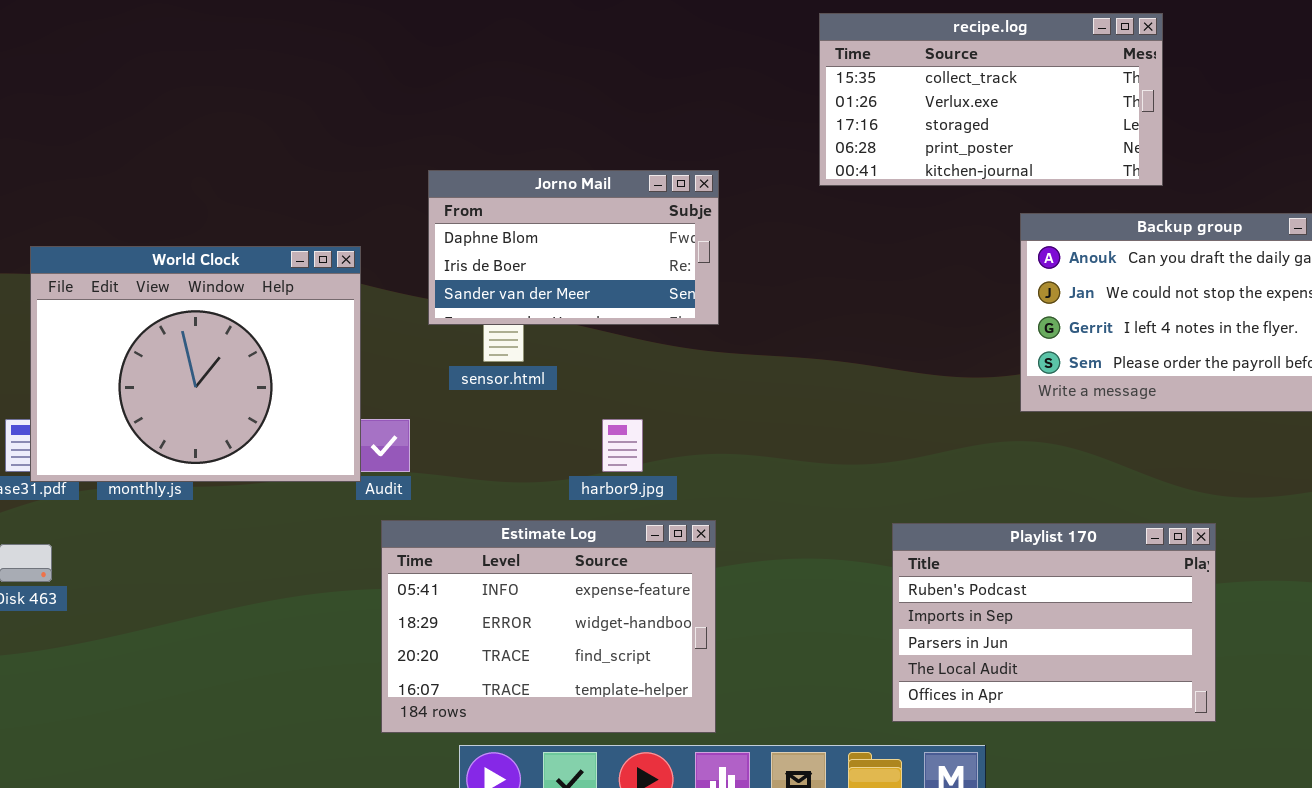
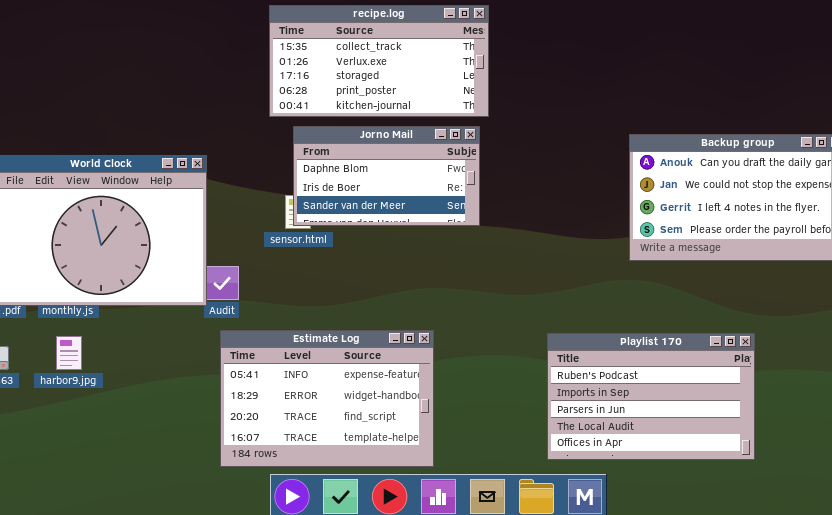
recipe.log: [819,13,1163,186] -> [269,5,489,117], moved
Jorno Mail: [428,170,719,325] -> [293,126,480,226], moved
harbor9.jpg: [602,419,643,472] -> [56,336,82,370], moved

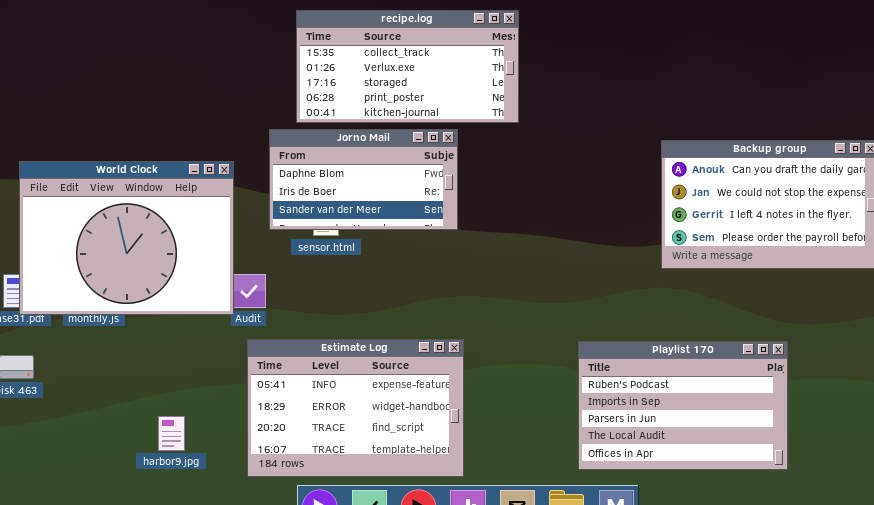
Jorno Mail: [293,126,480,226] -> [269,129,458,230], moved
harbor9.jpg: [56,336,82,370] -> [158,416,185,451], moved

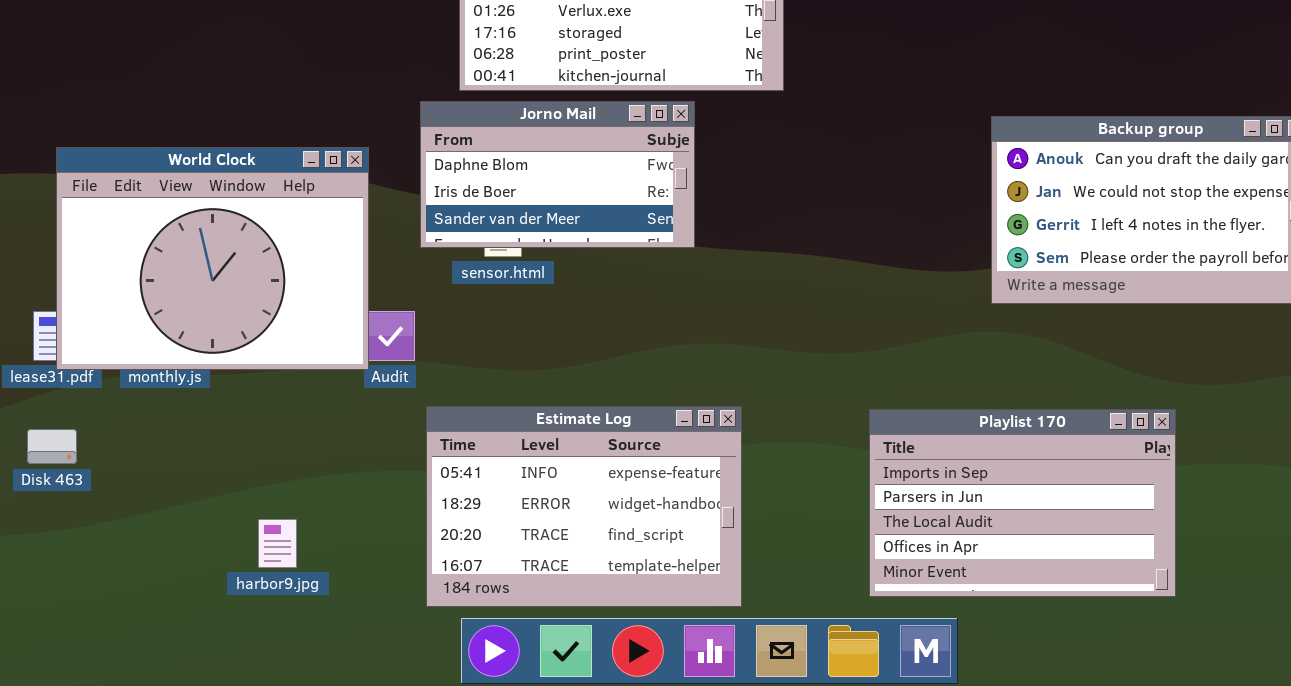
Estimate Log: [247,339,464,477] -> [426,406,742,607], moved
Playlist 170: [578,341,788,470] -> [869,409,1176,597], scrolled down 1 row

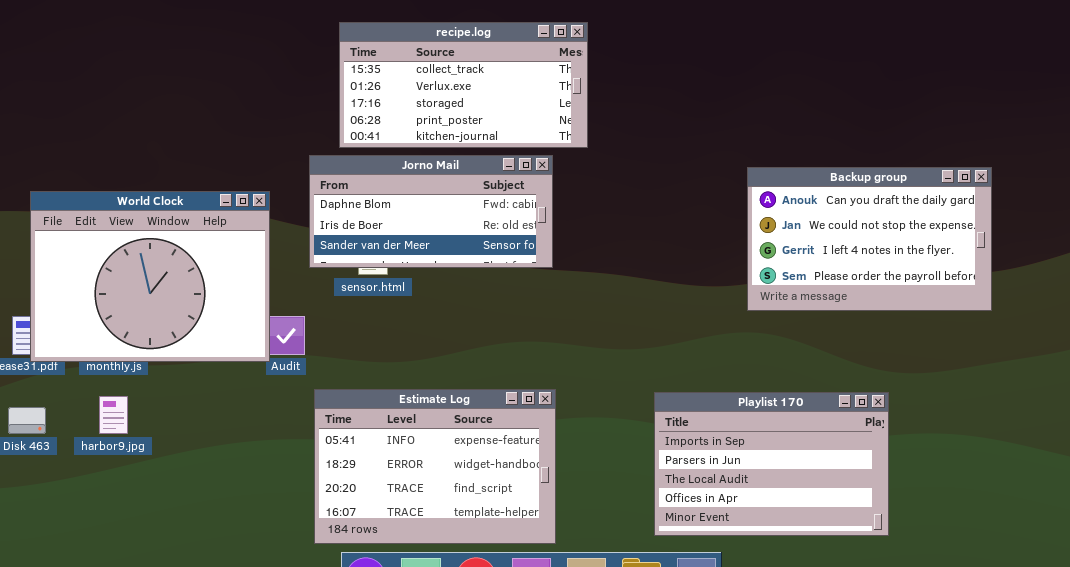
Jorno Mail: [420,101,695,248] -> [309,155,553,268], resized
harbor9.jpg: [258,519,297,568] -> [99,396,128,434], moved

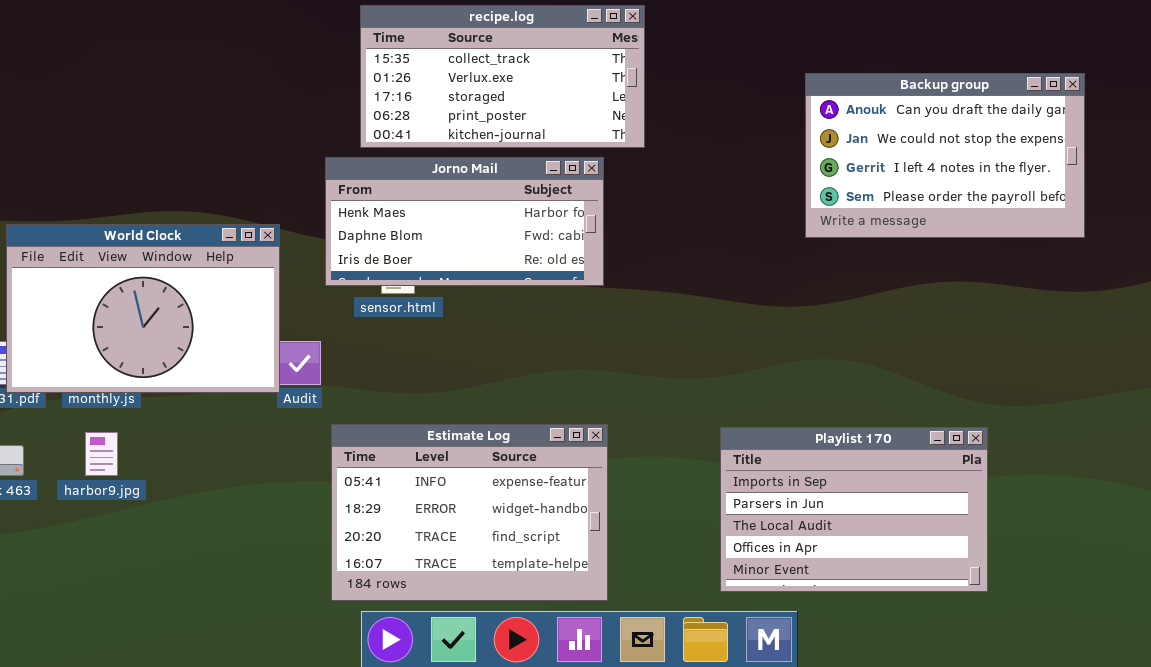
Jorno Mail: [309,155,553,268] -> [325,157,604,286], scrolled up 1 row
Backup group: [747,167,992,311] -> [805,73,1085,238], moved
World Clock: [30,191,270,362] -> [6,224,280,393], resized

